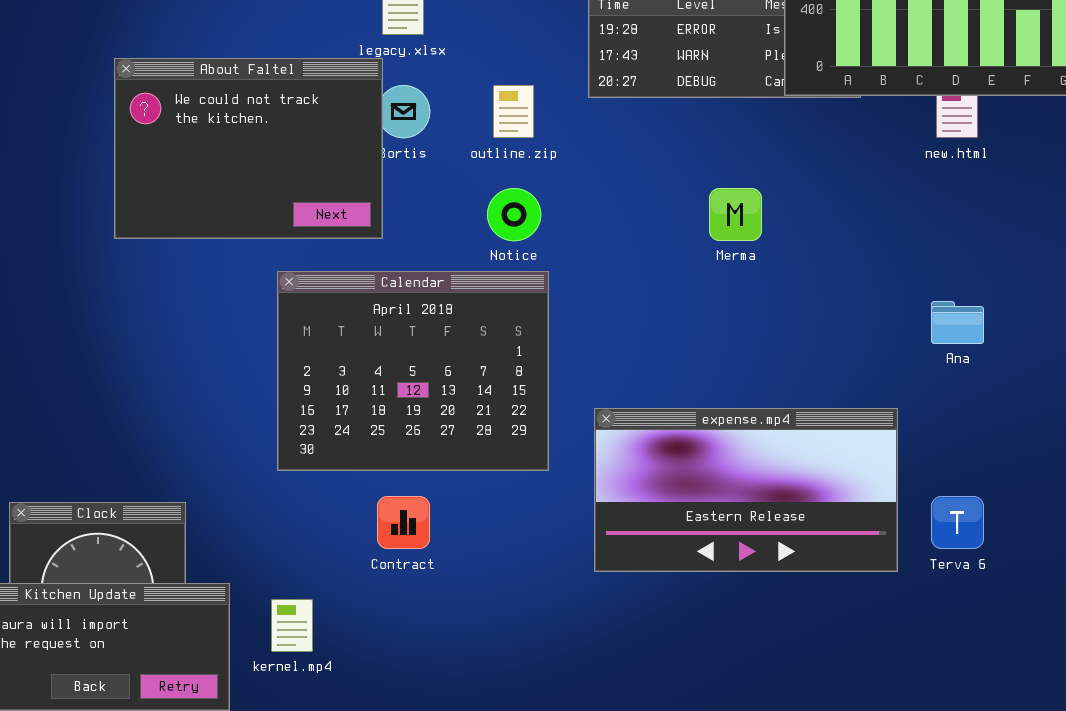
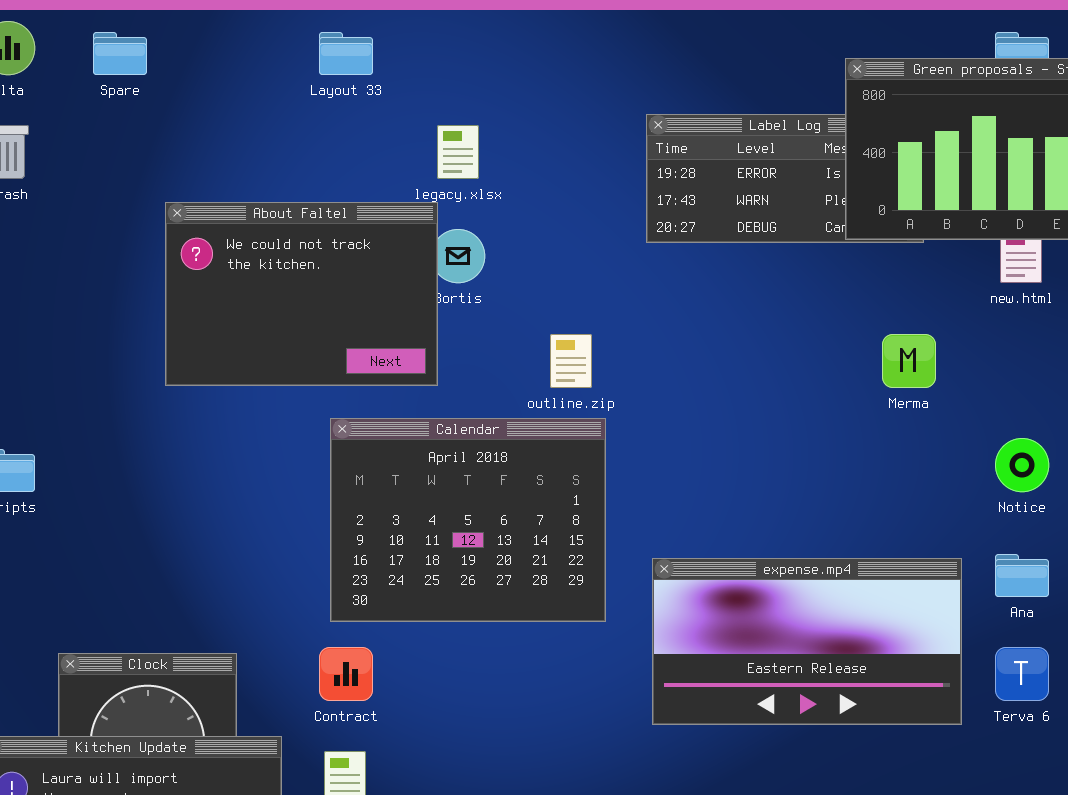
outline.zip: [493,85,534,138] -> [550,334,592,388], moved
Notice: [487,188,541,241] -> [995,438,1049,492], moved
Merma: [709,188,762,241] -> [882,334,936,388], moved
Ana: [931,301,984,344] -> [995,554,1049,597], moved
Contract: [377,496,430,549] -> [319,647,373,701], moved

